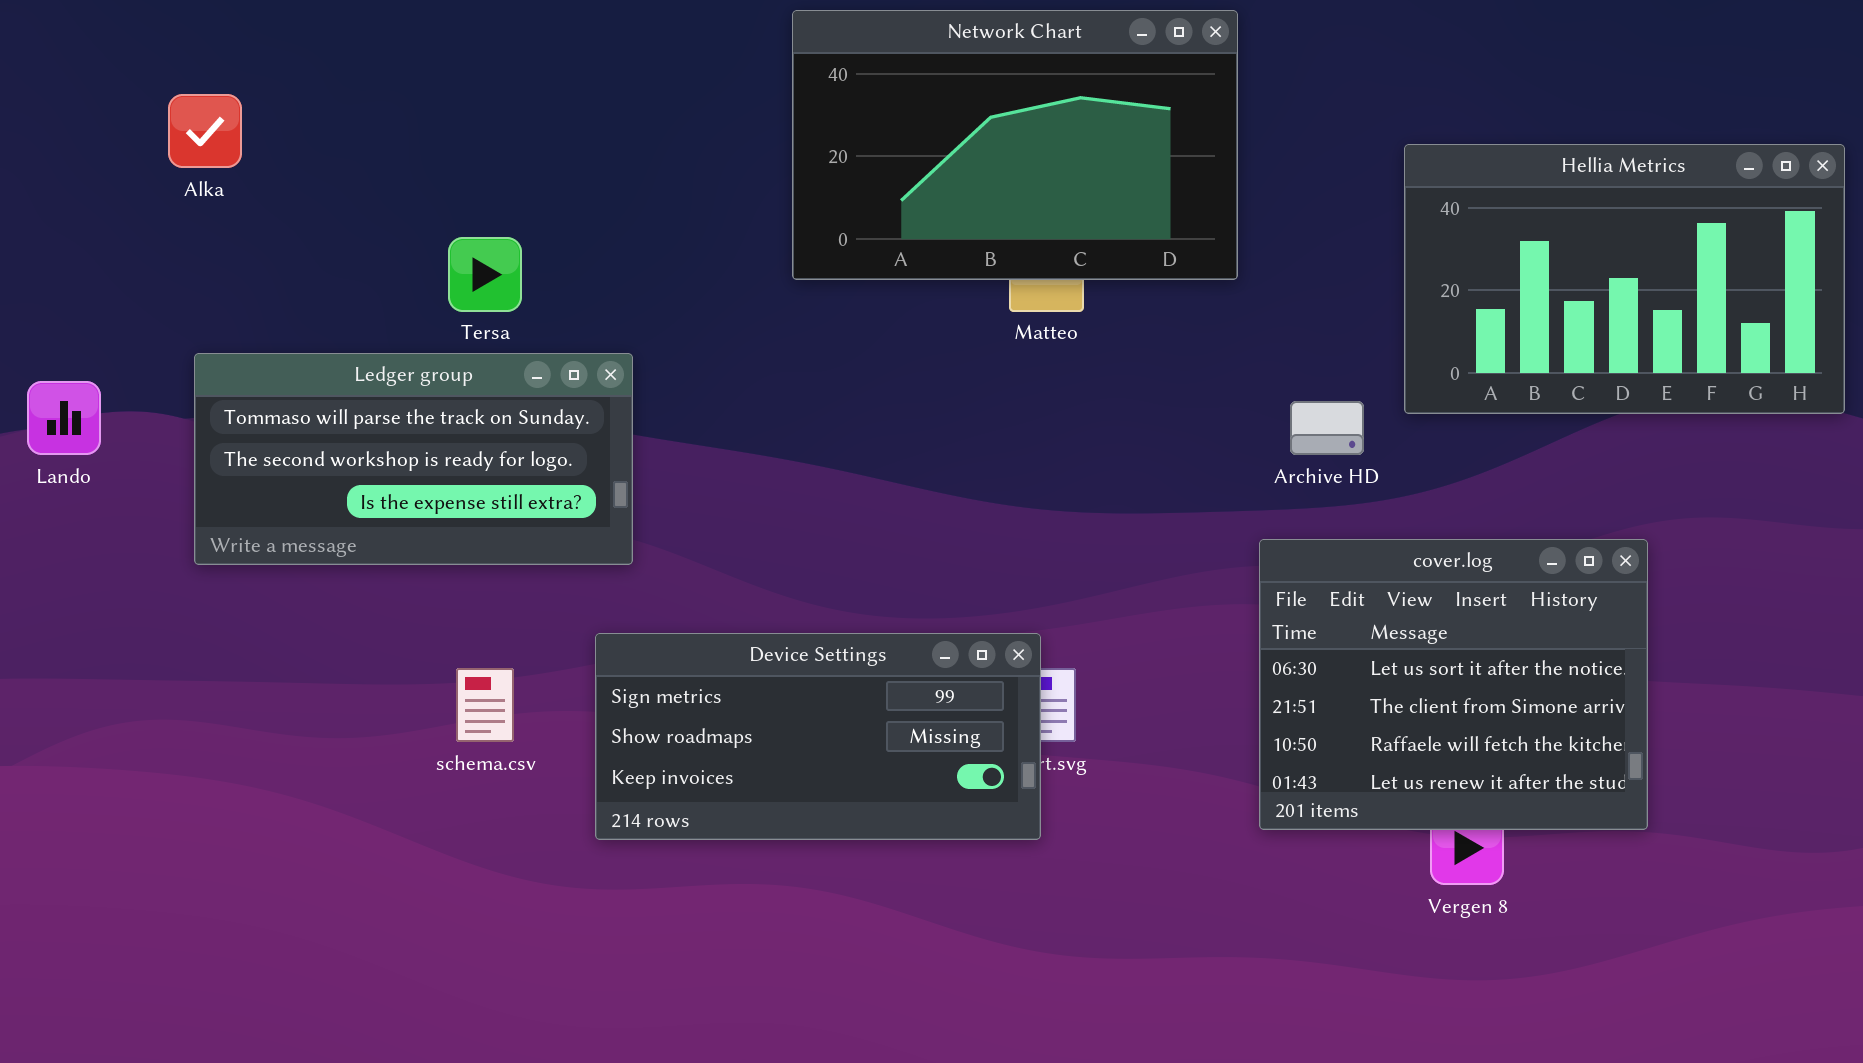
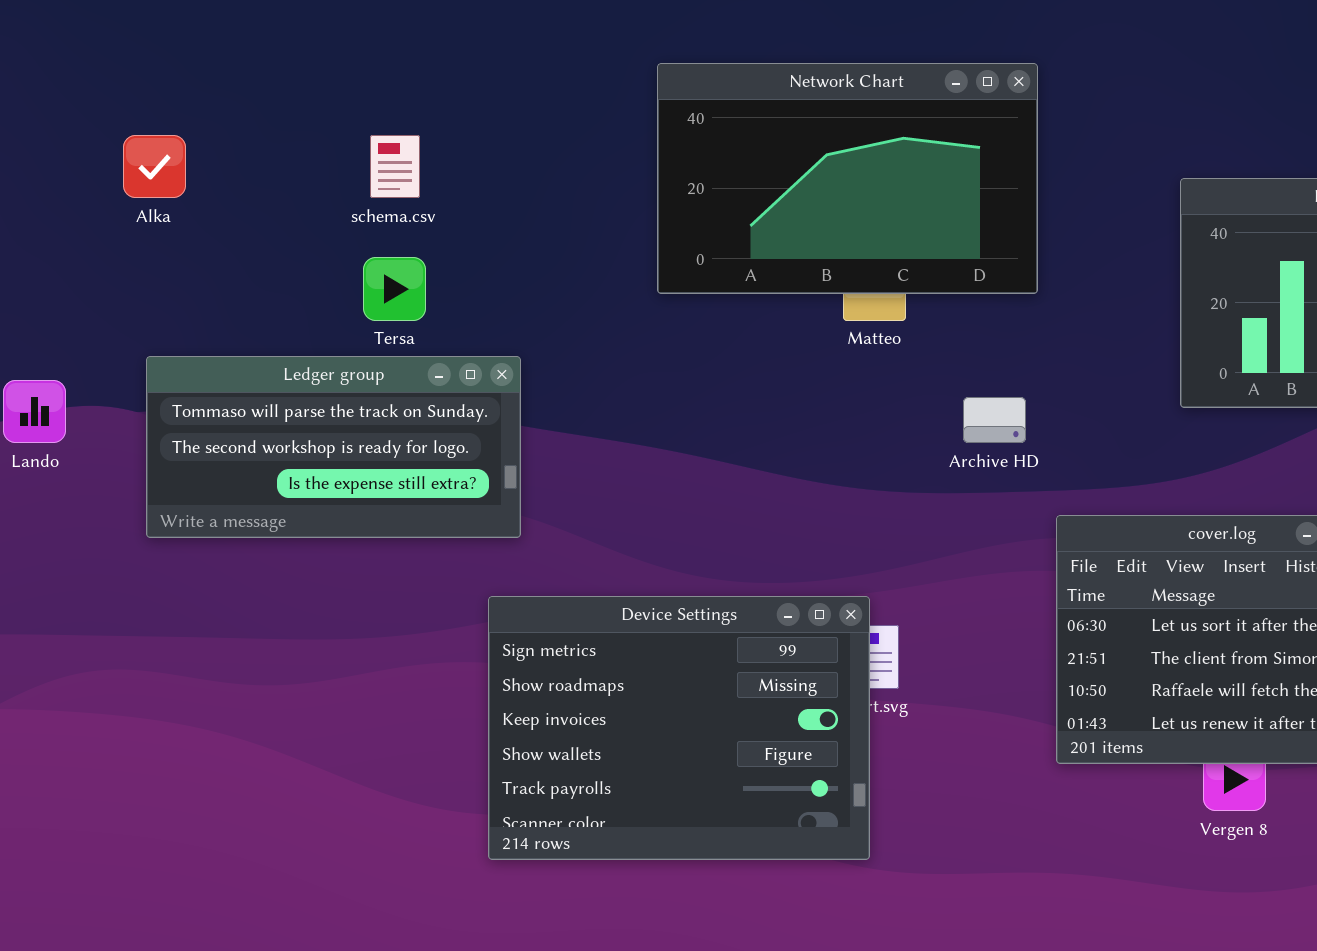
Archive HD: [1290,401,1364,455] -> [963,397,1026,443], moved
Device Settings: [595,633,1041,840] -> [488,596,870,860], resized
schema.csv: [456,668,514,742] -> [370,135,420,198], moved

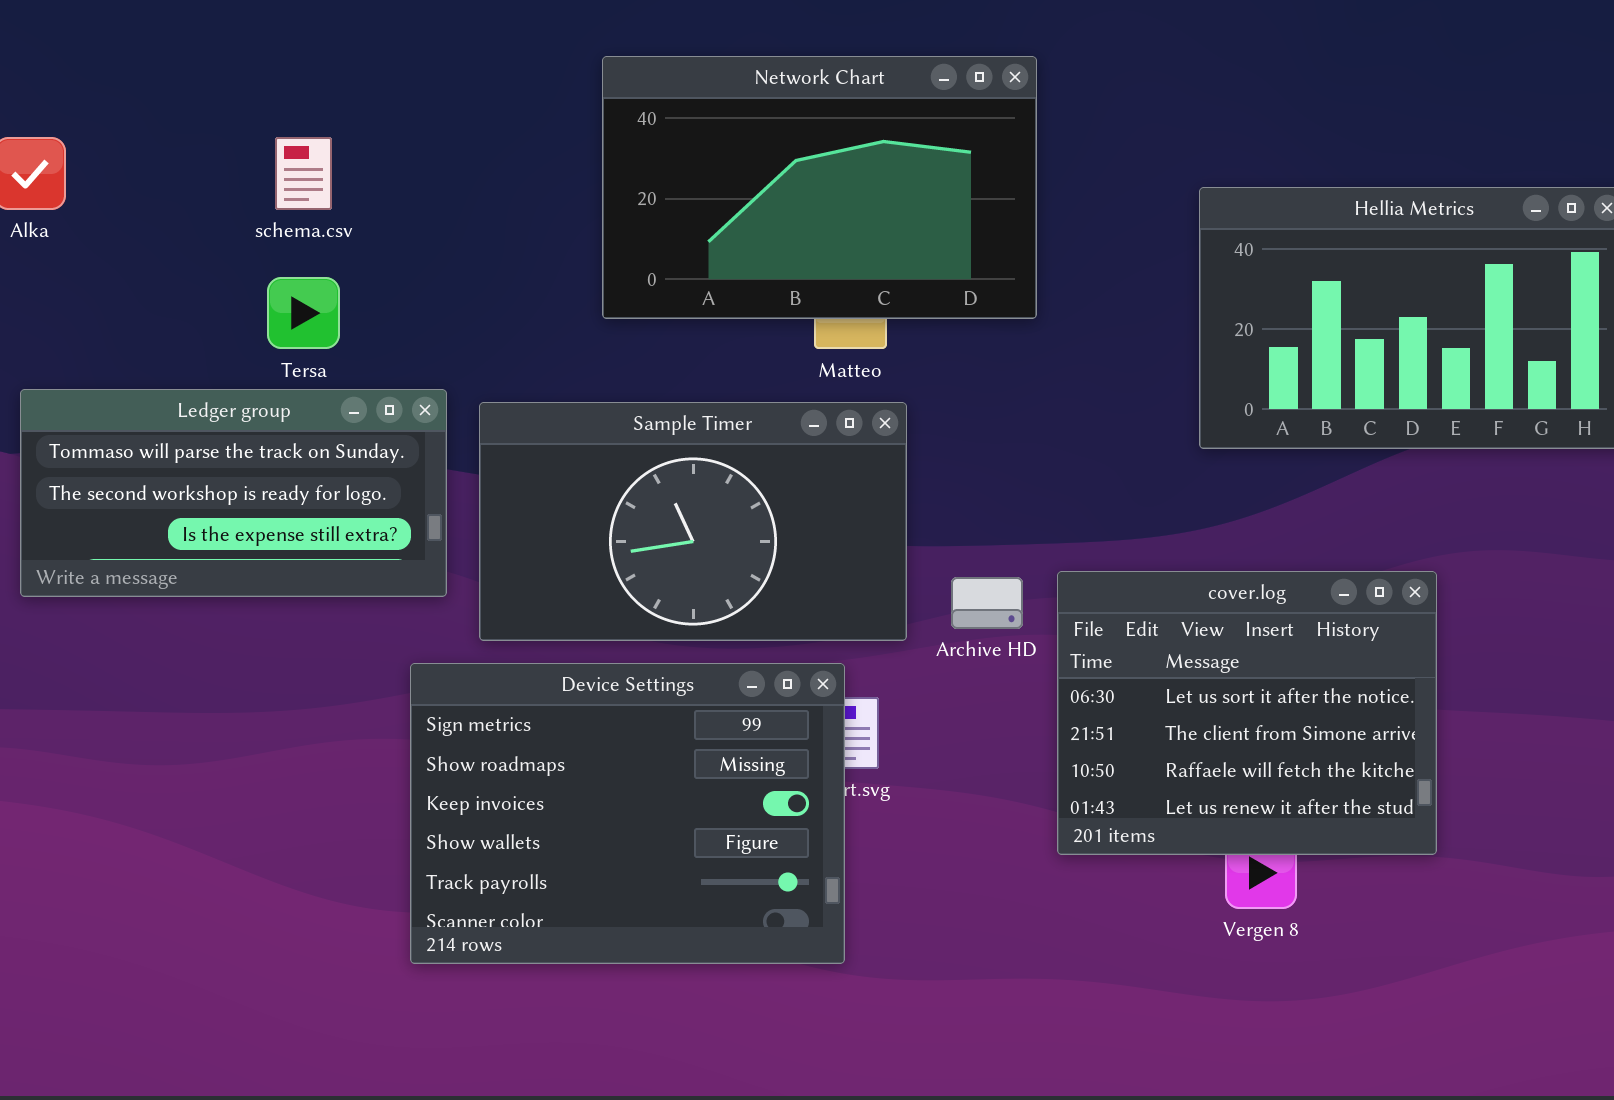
Sample Timer: none -> [479,402,907,641], opened
Archive HD: [963,397,1026,443] -> [951,577,1023,629], moved

